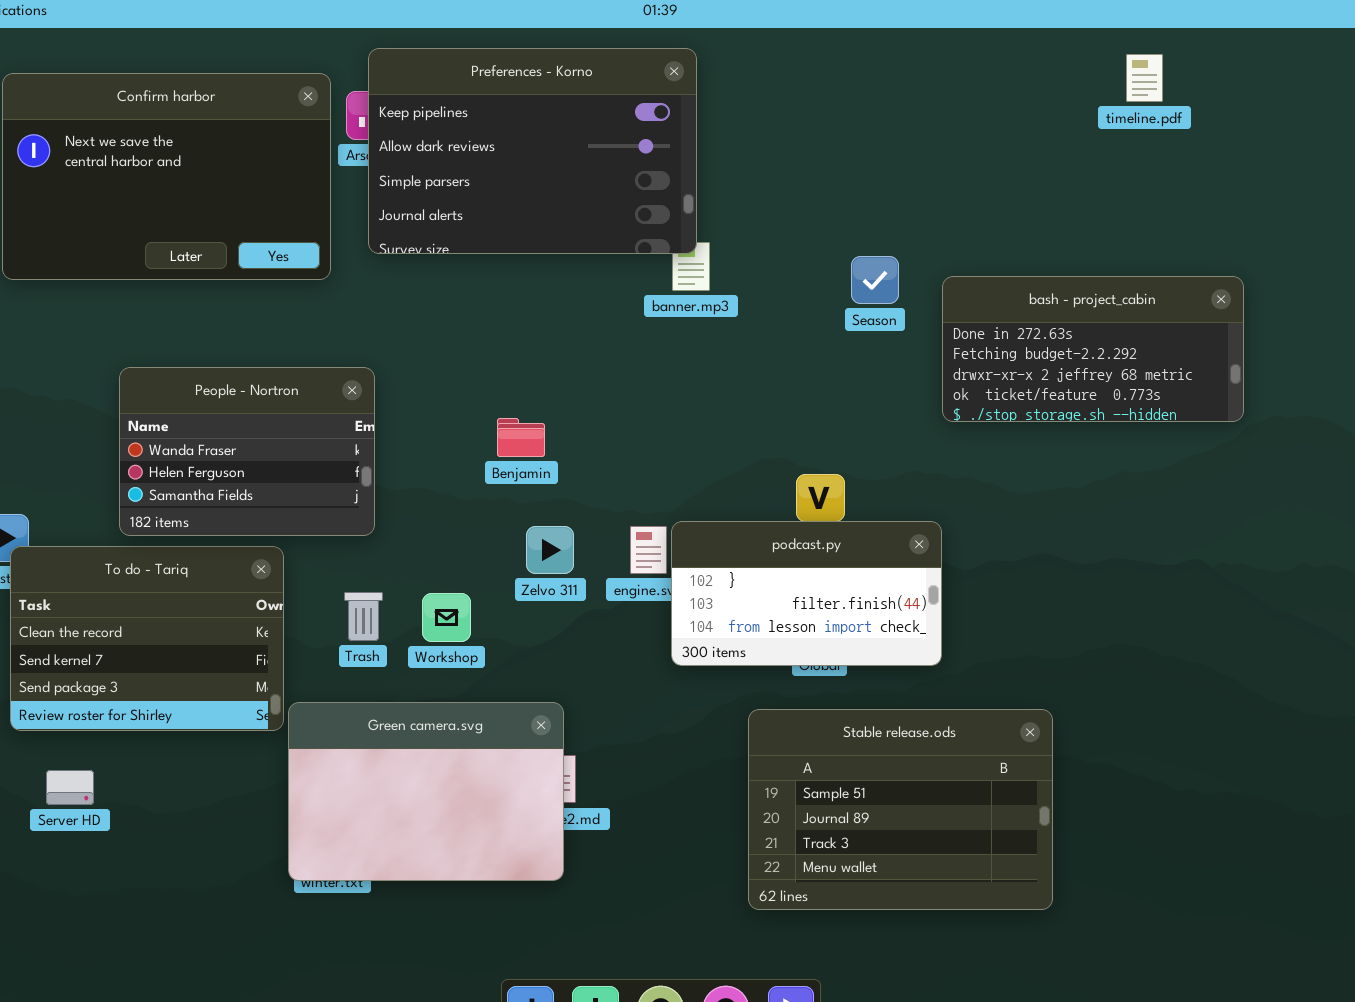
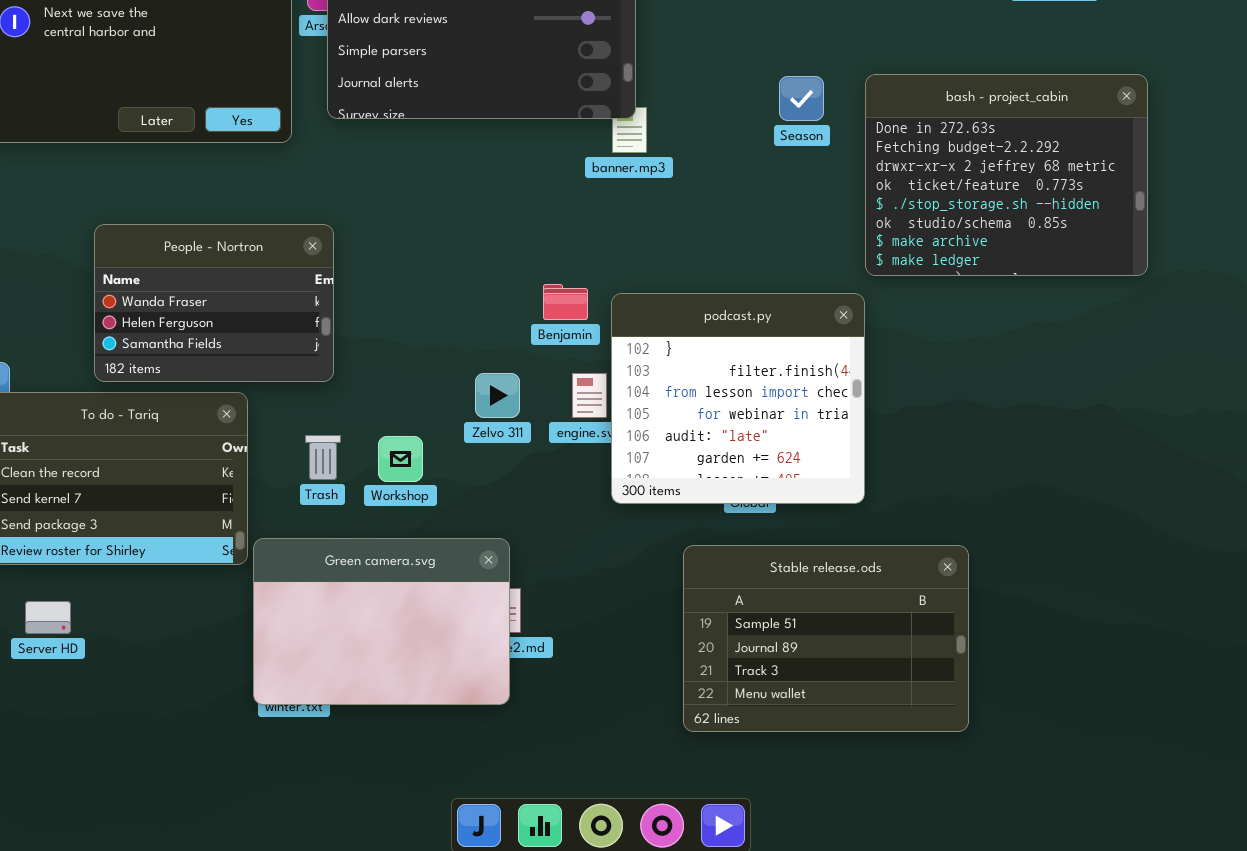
Season: [851,256,899,304] -> [779,76,824,121], moved
bash - project_cabin: [942,276,1244,422] -> [865,74,1148,276], resized
Benjamin: [497,418,545,457] -> [543,284,588,320], moved
podcast.py: [671,521,942,666] -> [611,293,865,504], resized

